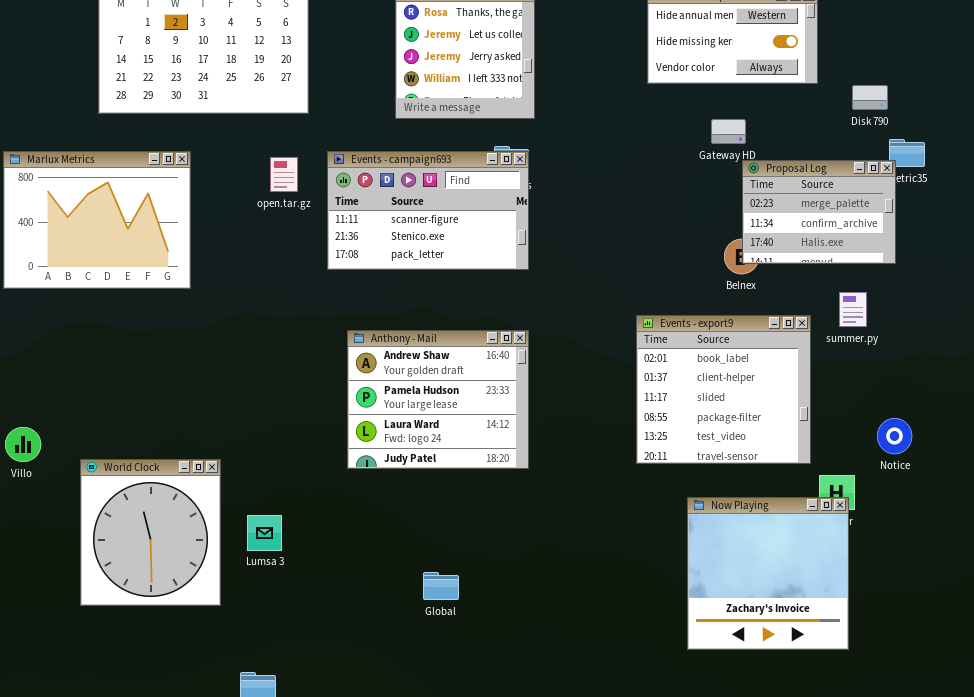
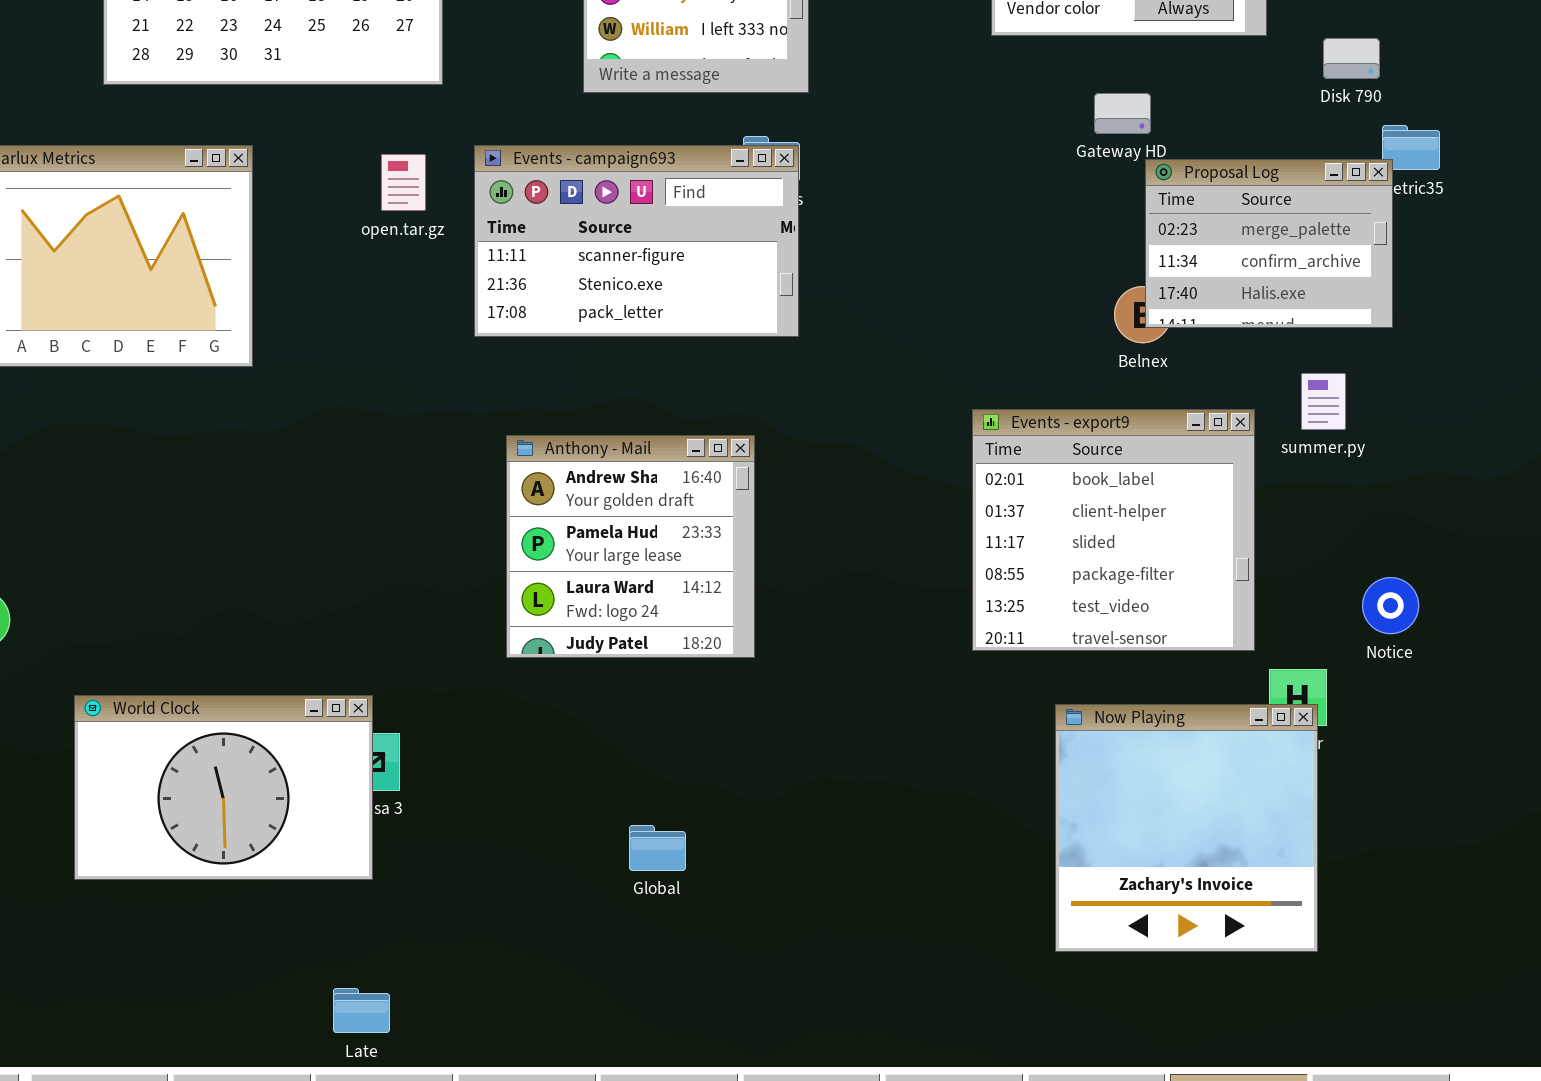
Anthony - Mail: [347,330,529,469] -> [506,435,755,658], resized
World Clock: [80,459,221,606] -> [74,695,373,880], resized

